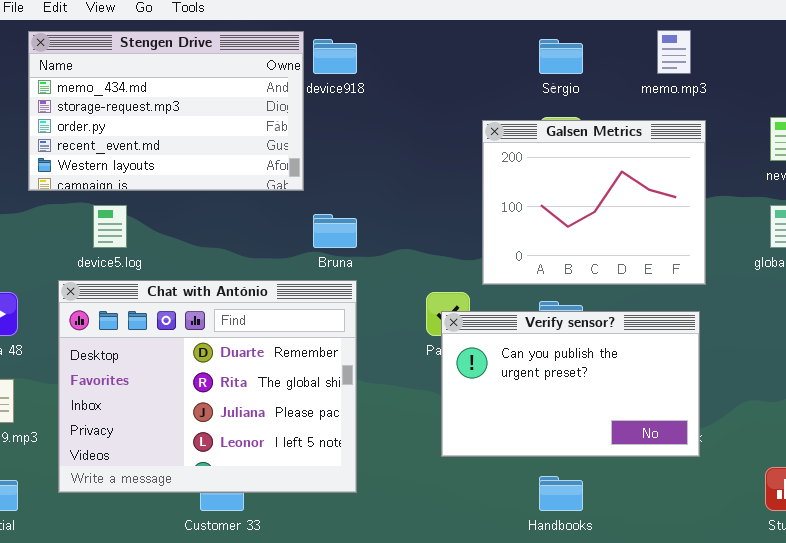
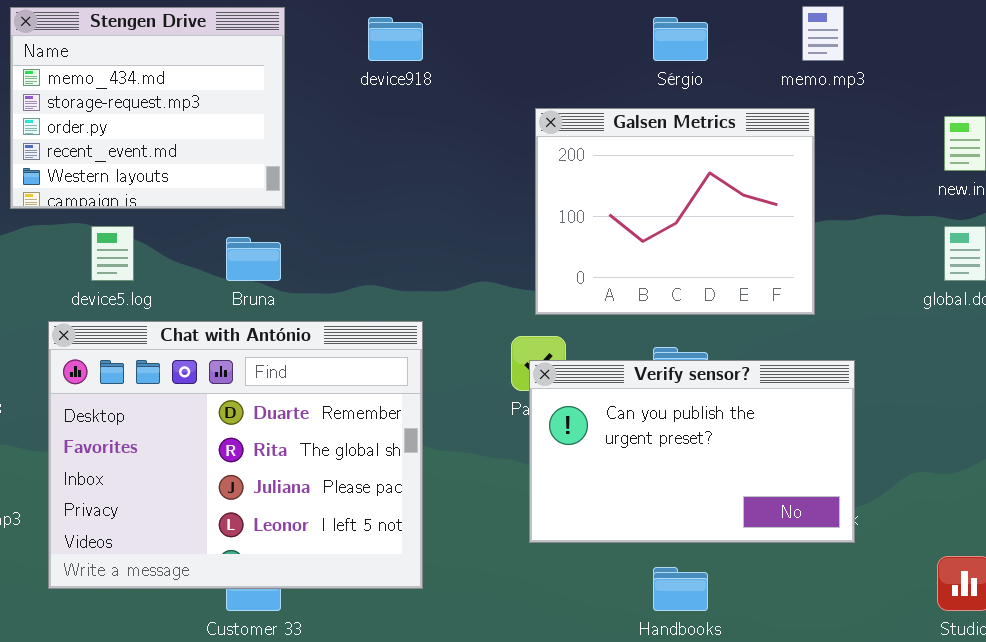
Stengen Drive: [28,31,304,191] -> [10,7,285,209], resized
Galsen Metrics: [482,120,706,285] -> [535,108,815,315], moved
Bruna: [313,214,357,248] -> [226,237,281,281], moved

